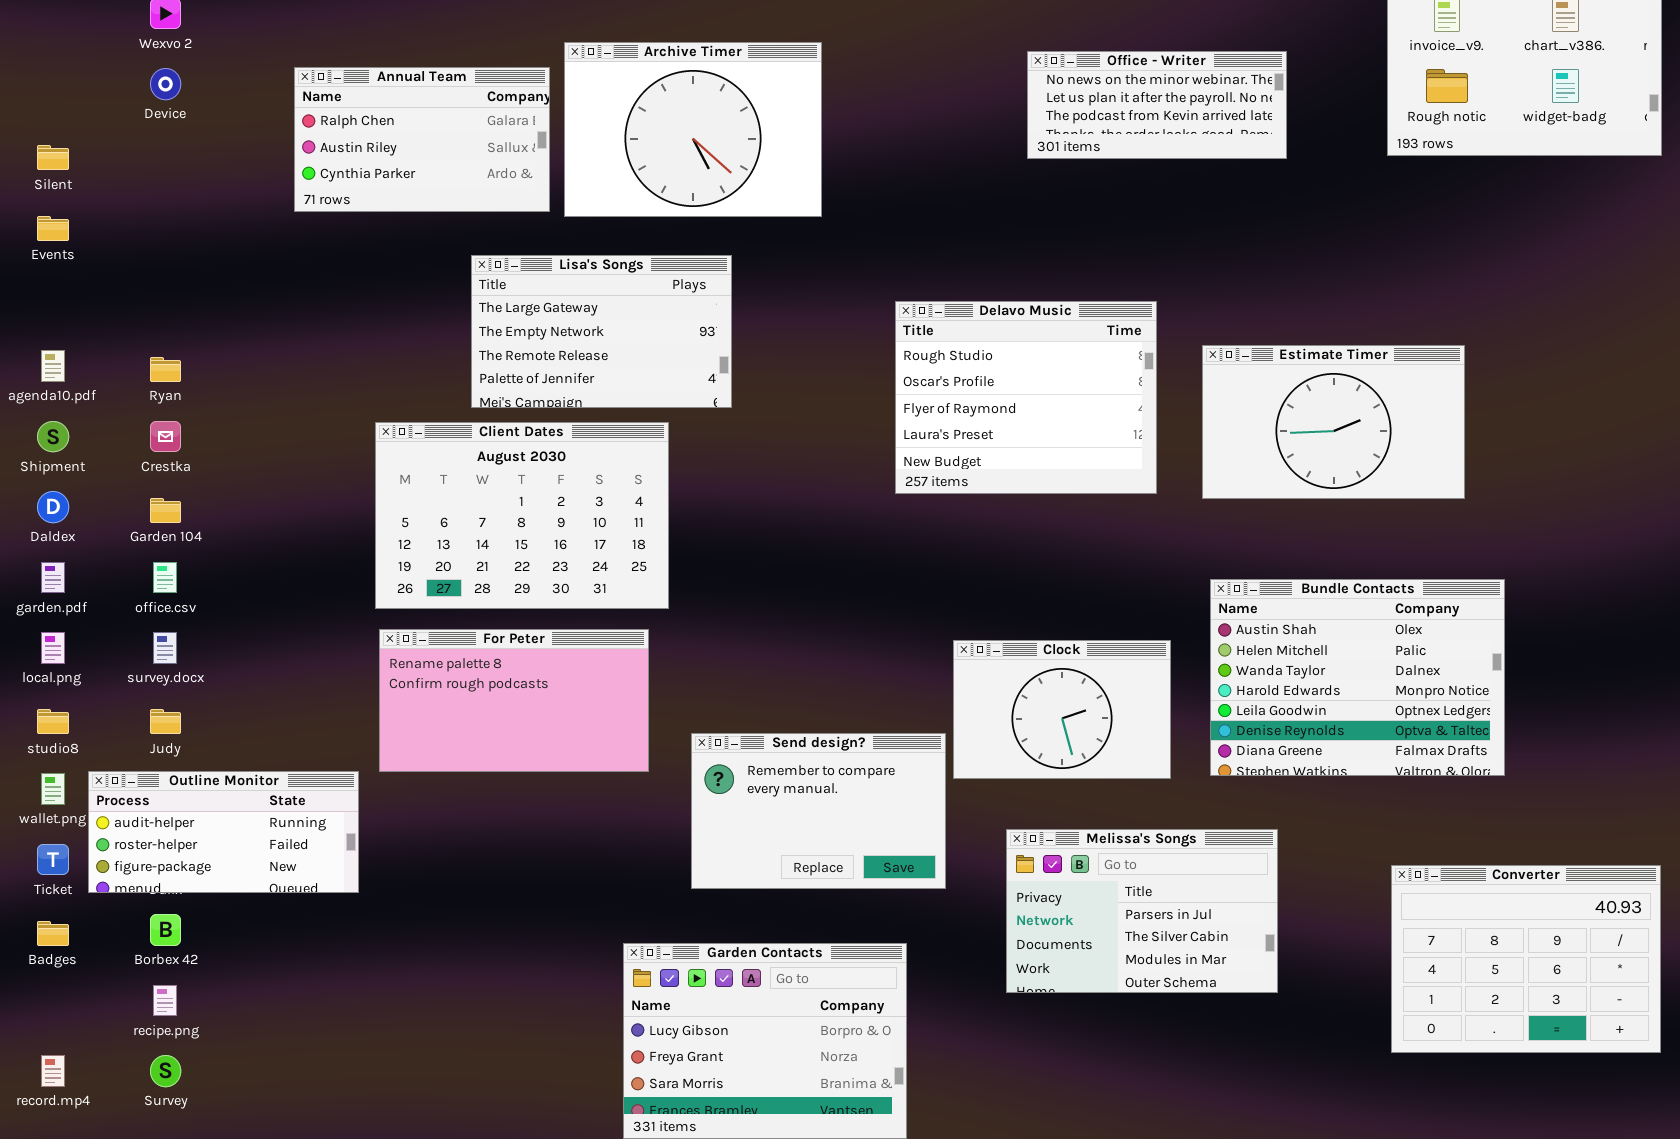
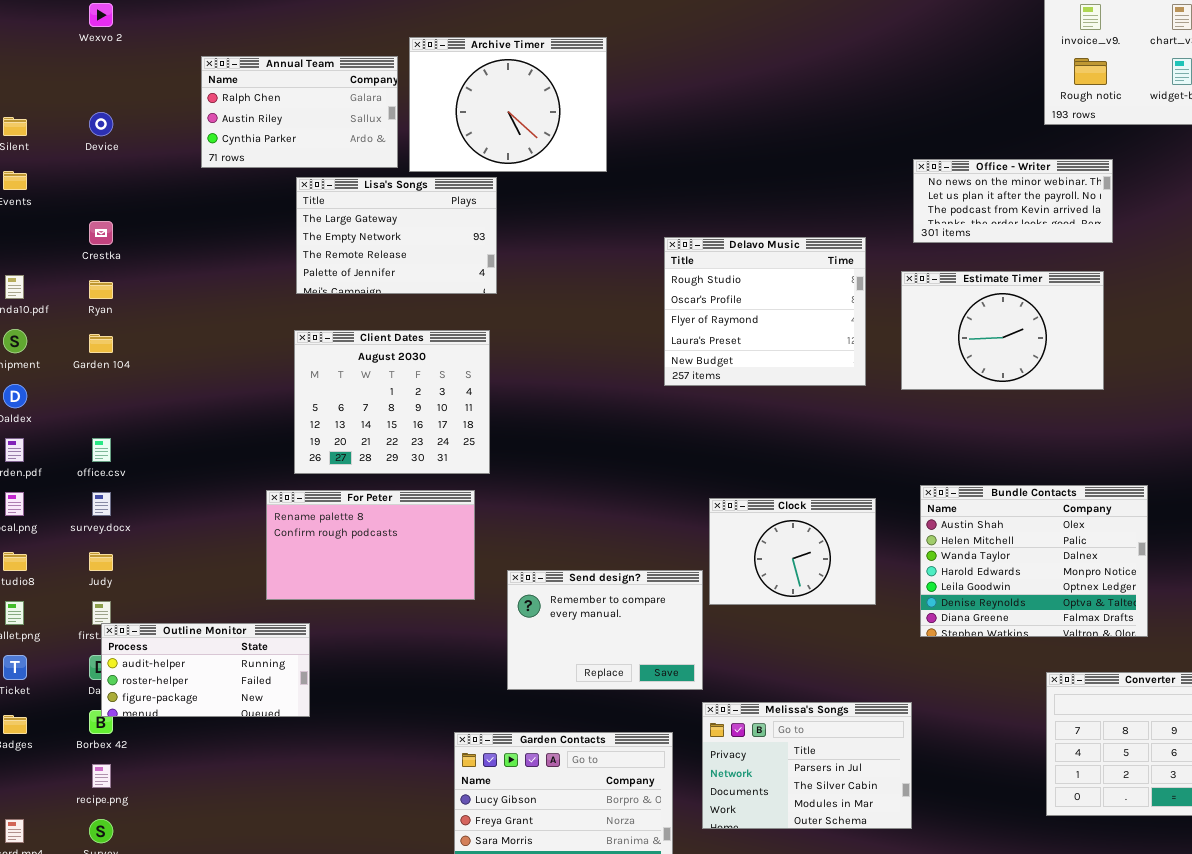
Office - Writer: [1027,51,1287,159] -> [913,159,1113,243], moved
Device: [150,68,181,100] -> [89,112,113,136], moved
Lisa's Songs: [471,255,732,408] -> [296,177,497,294], moved
Crestka: [150,421,181,452] -> [89,221,113,245], moved
Client Dates: [375,422,669,609] -> [294,330,490,474], resized
Garden 104: [150,498,181,523] -> [89,334,113,353], moved
Bundle Contacts: [1210,579,1505,776] -> [920,485,1148,637], moved
Outline Monitor: [88,771,359,893] -> [101,623,310,717], moved
Melissa's Songs: [1006,829,1278,993] -> [702,702,912,829], moved

